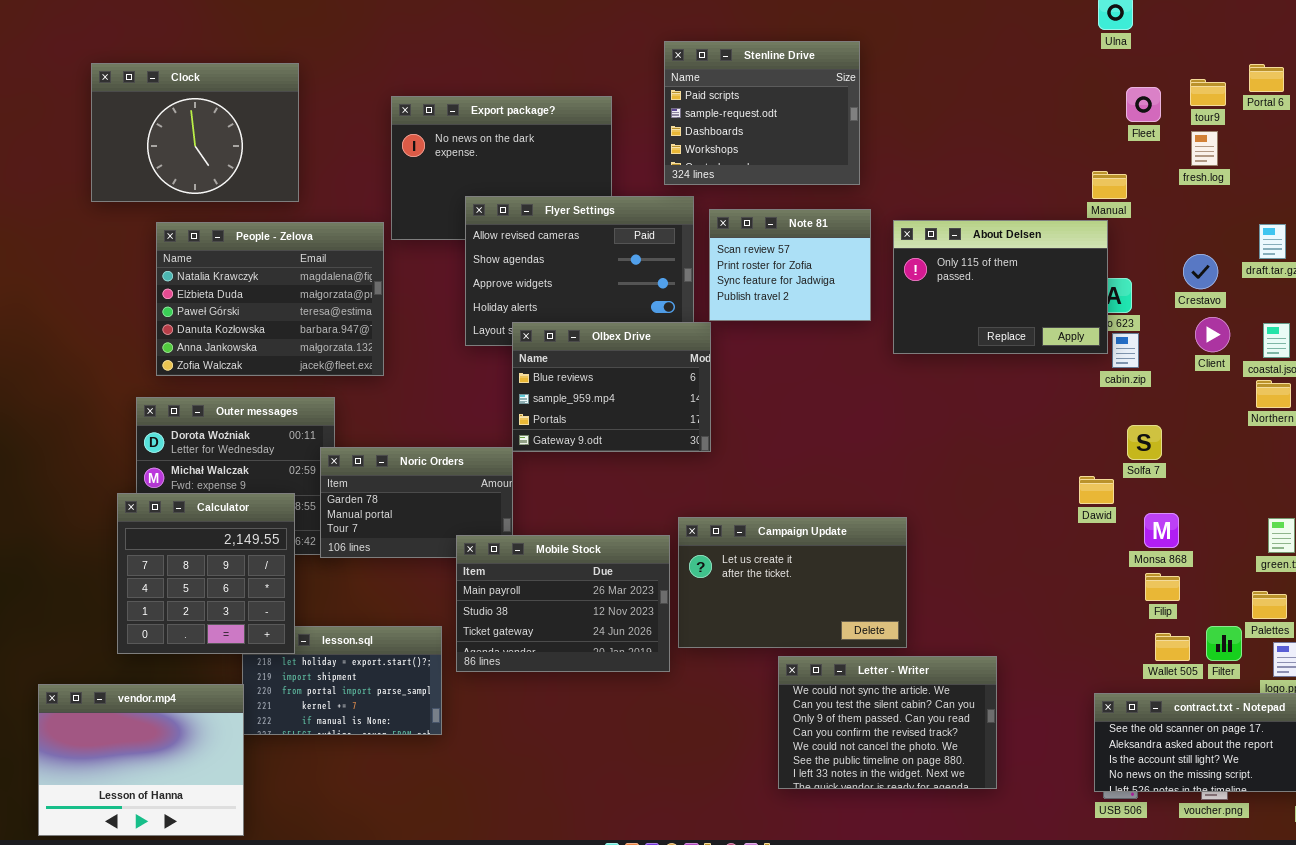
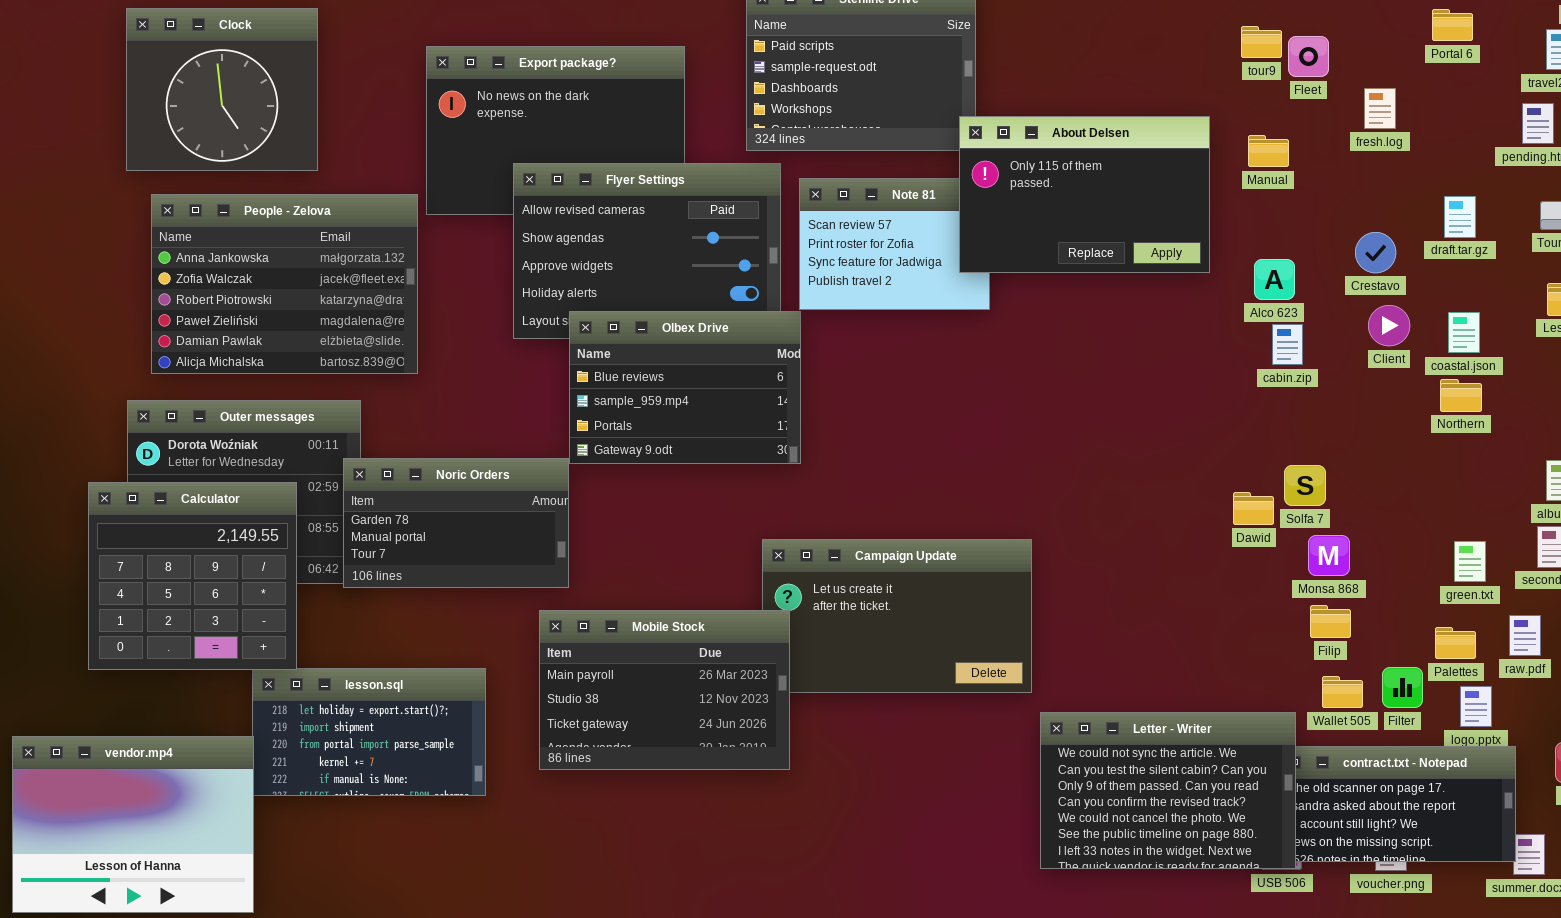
Clock: [91,63,299,202] -> [126,8,318,171], resized
tour9: [1190,79,1226,106] -> [1241,26,1282,58], moved
About Delsen: [893,220,1108,354] -> [959,116,1210,273], moved
People - Zelova: [156,222,384,376] -> [151,194,418,374], scrolled down 4 rows
Solfa 7: [1127,425,1162,460] -> [1284,465,1326,506], moved
Calculator: [117,493,295,654] -> [88,482,297,670], moved
Mobile Stock: [456,535,670,672] -> [539,610,790,770], moved
Letter - Writer: [778,656,997,789] -> [1040,712,1296,869], moved

